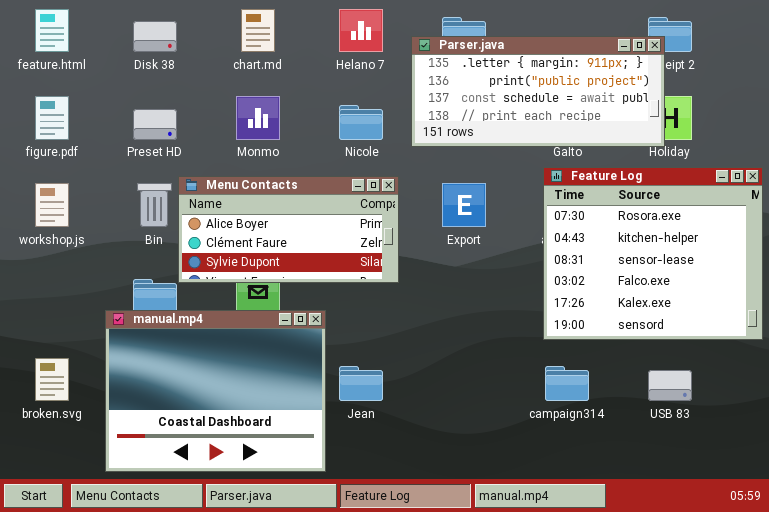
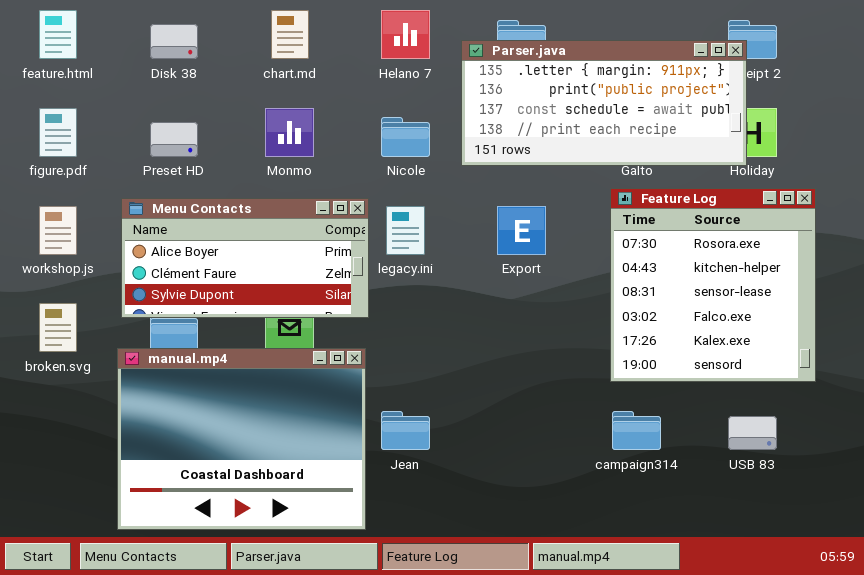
Feature Log: [543,167,763,340] -> [610,188,816,382], resized
Menu Contacts: [178,176,399,283] -> [121,198,369,318], moved
broken.svg: [35,358,69,401] -> [39,303,77,352], moved

